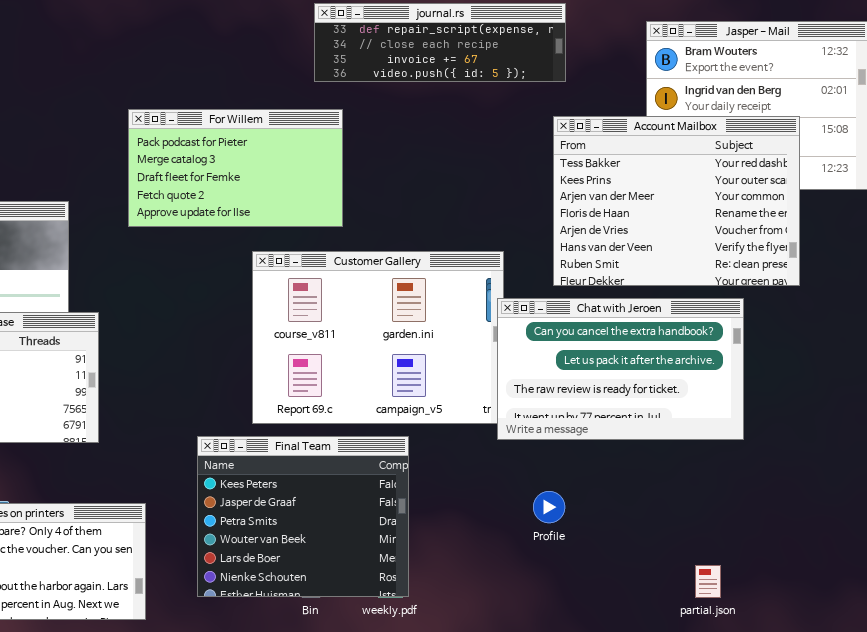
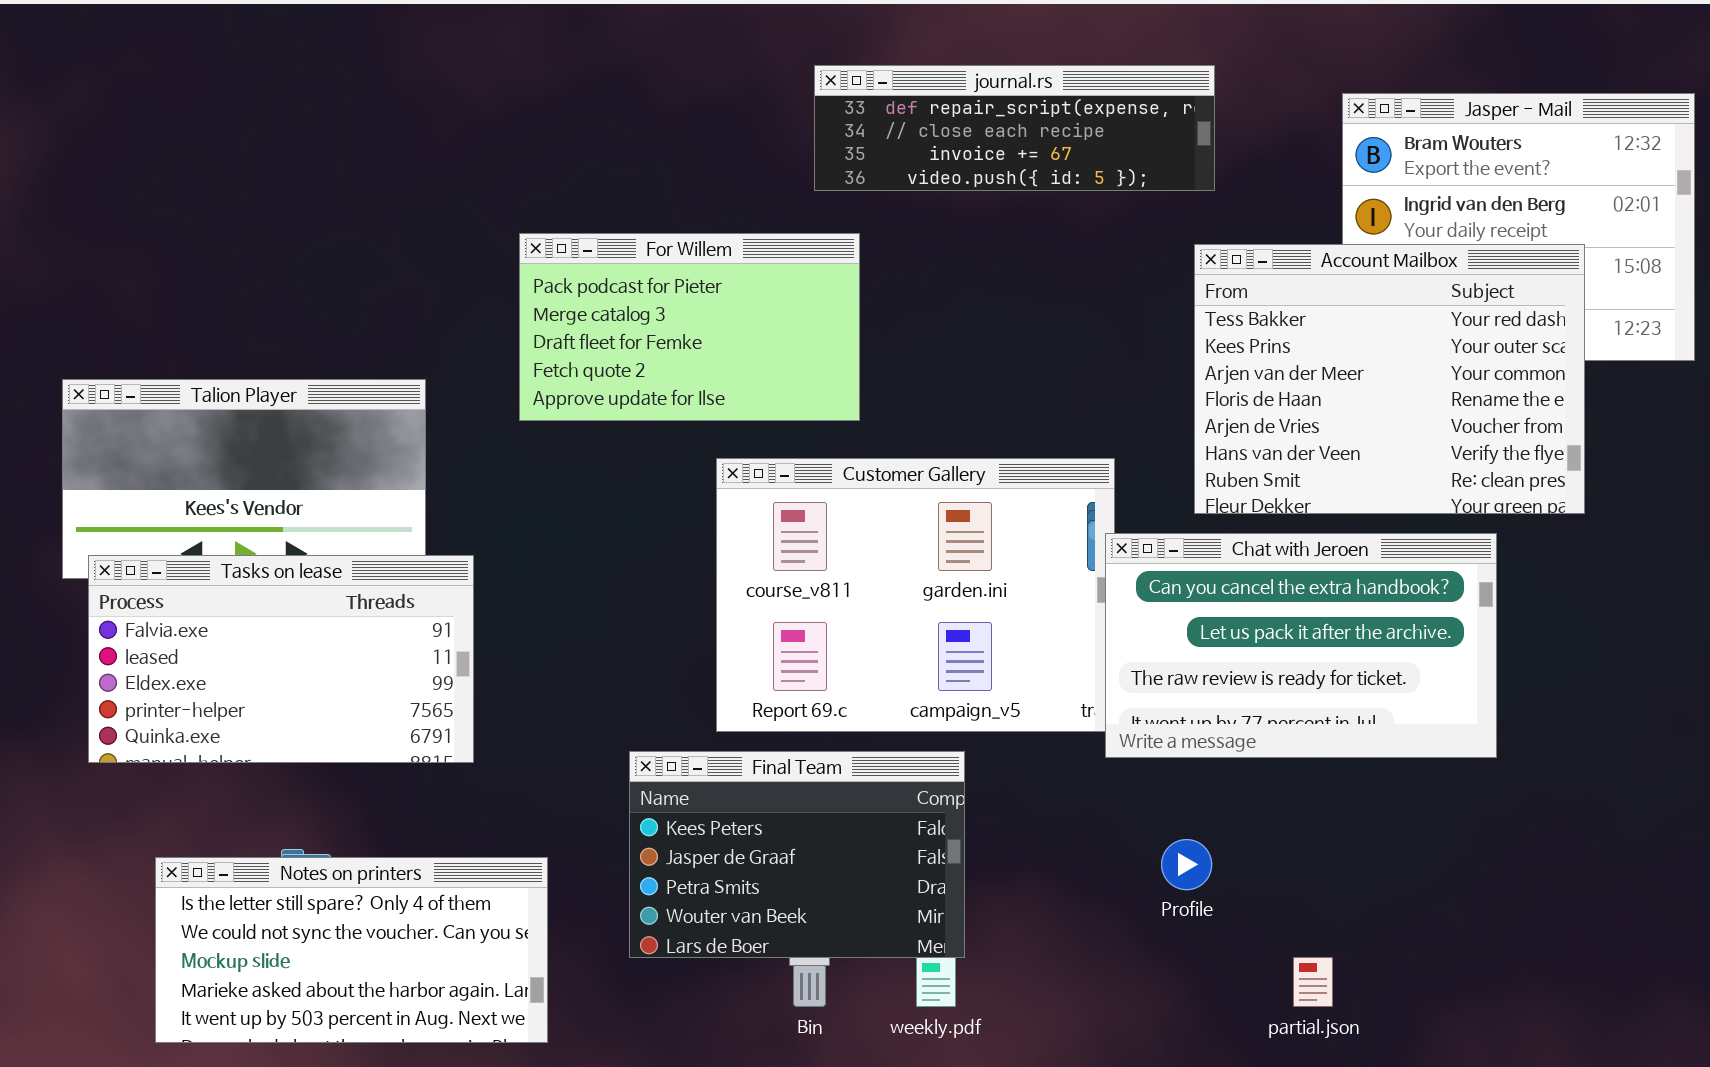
Final Team: [197,436,409,597] -> [629,751,965,958], resized
partial.json: [695,565,721,598] -> [1293,957,1333,1007], moved

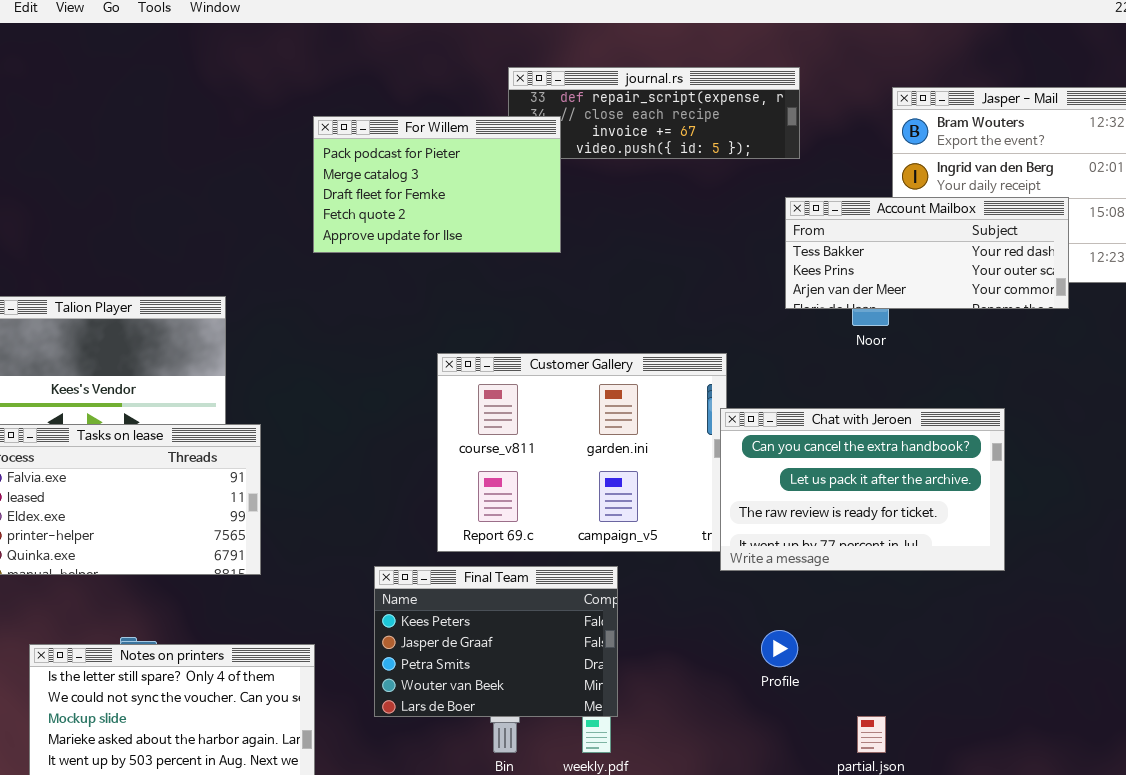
For Willem: [519,233,860,421] -> [313,116,561,253], moved
Account Mailbox: [1194,244,1585,514] -> [785,197,1069,309], resized

